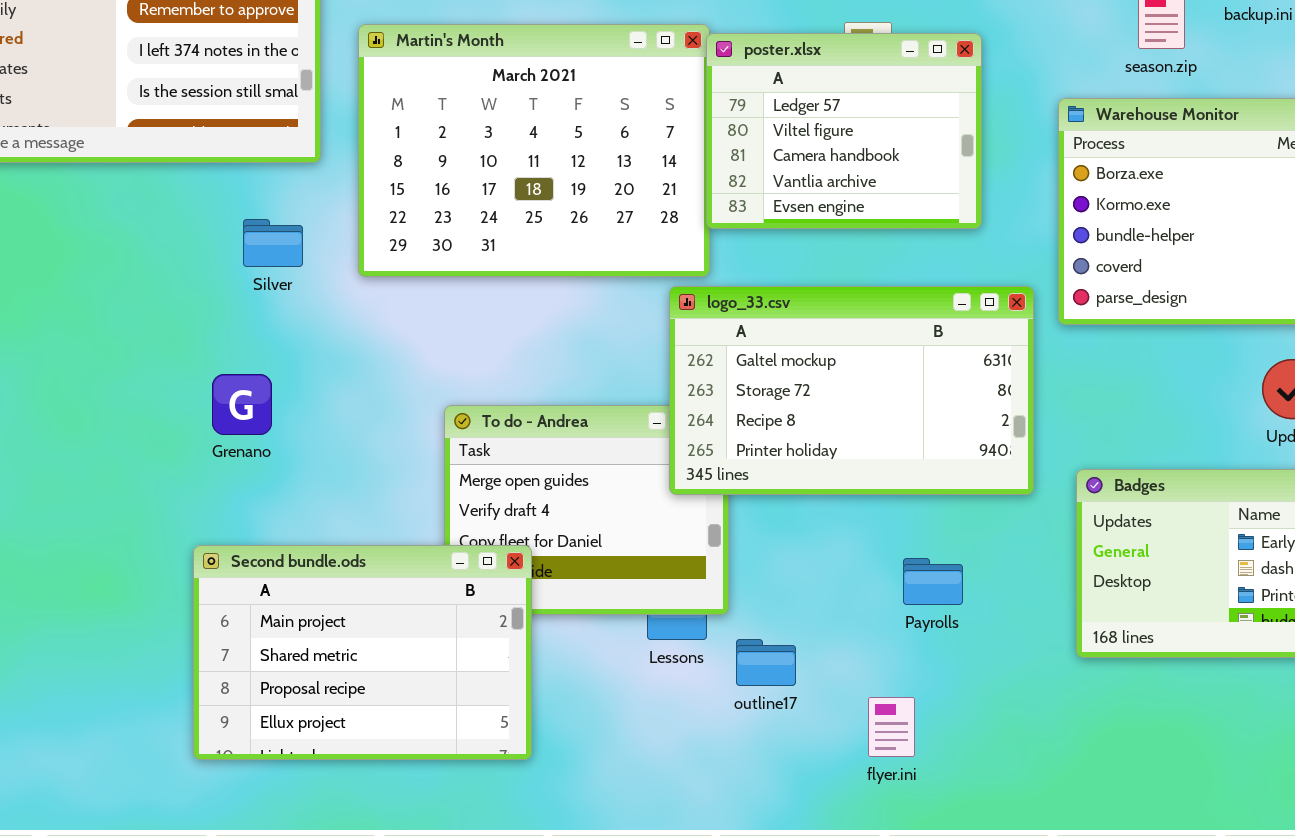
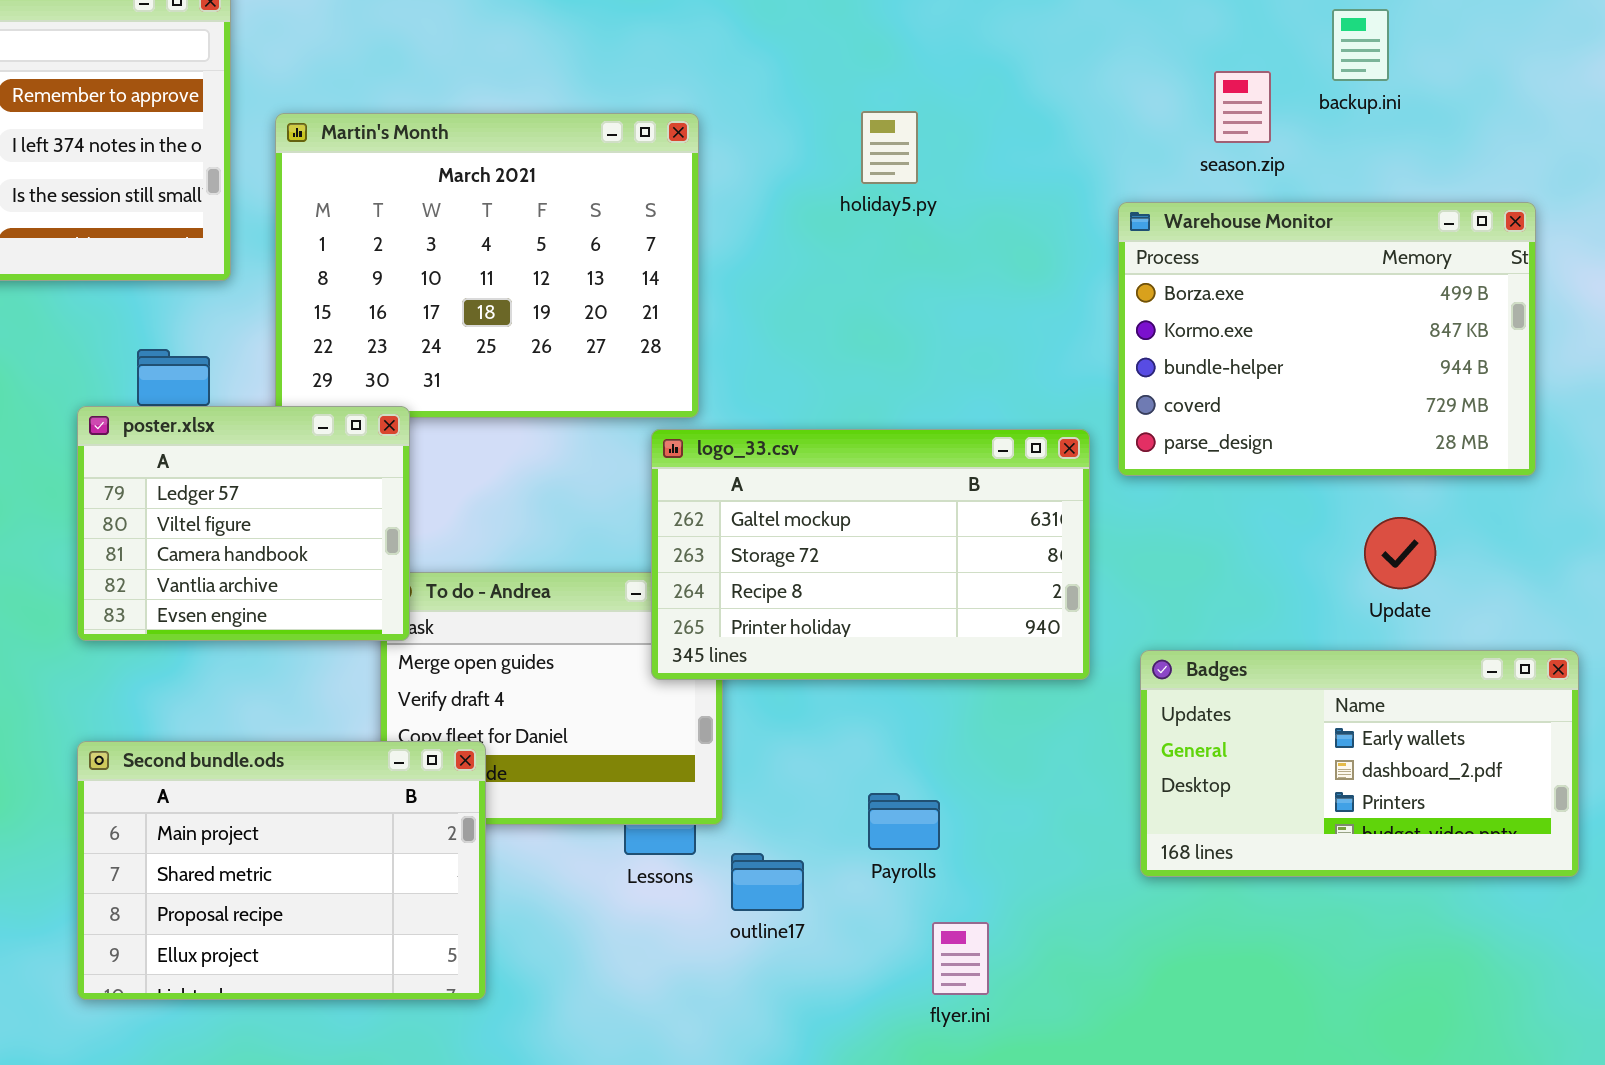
poster.xlsx: [706,33,982,229] -> [77,406,410,641], moved
Payrolls: [903,558,963,605] -> [868,793,940,850], moved
flyer.ini: [868,697,915,757] -> [932,922,989,995], moved

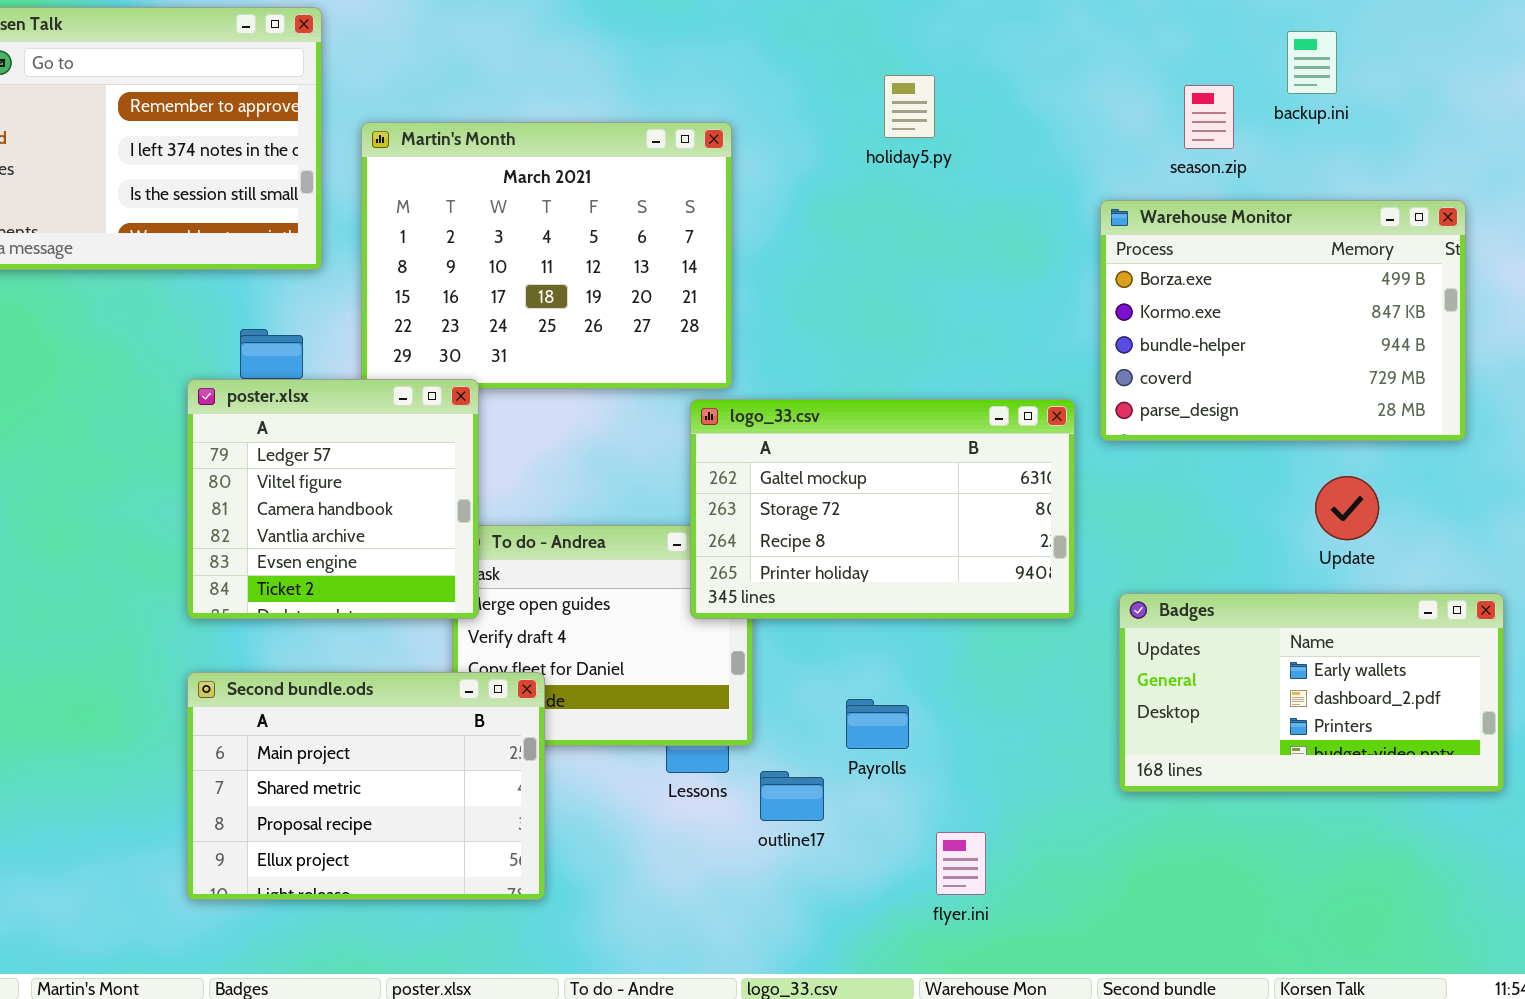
holiday5.py: [861,111,918,184] -> [884,75,935,138], moved
poster.xlsx: [77,406,410,641] -> [187,379,479,619], resized
Payrolls: [868,793,940,850] -> [846,699,909,749], moved

